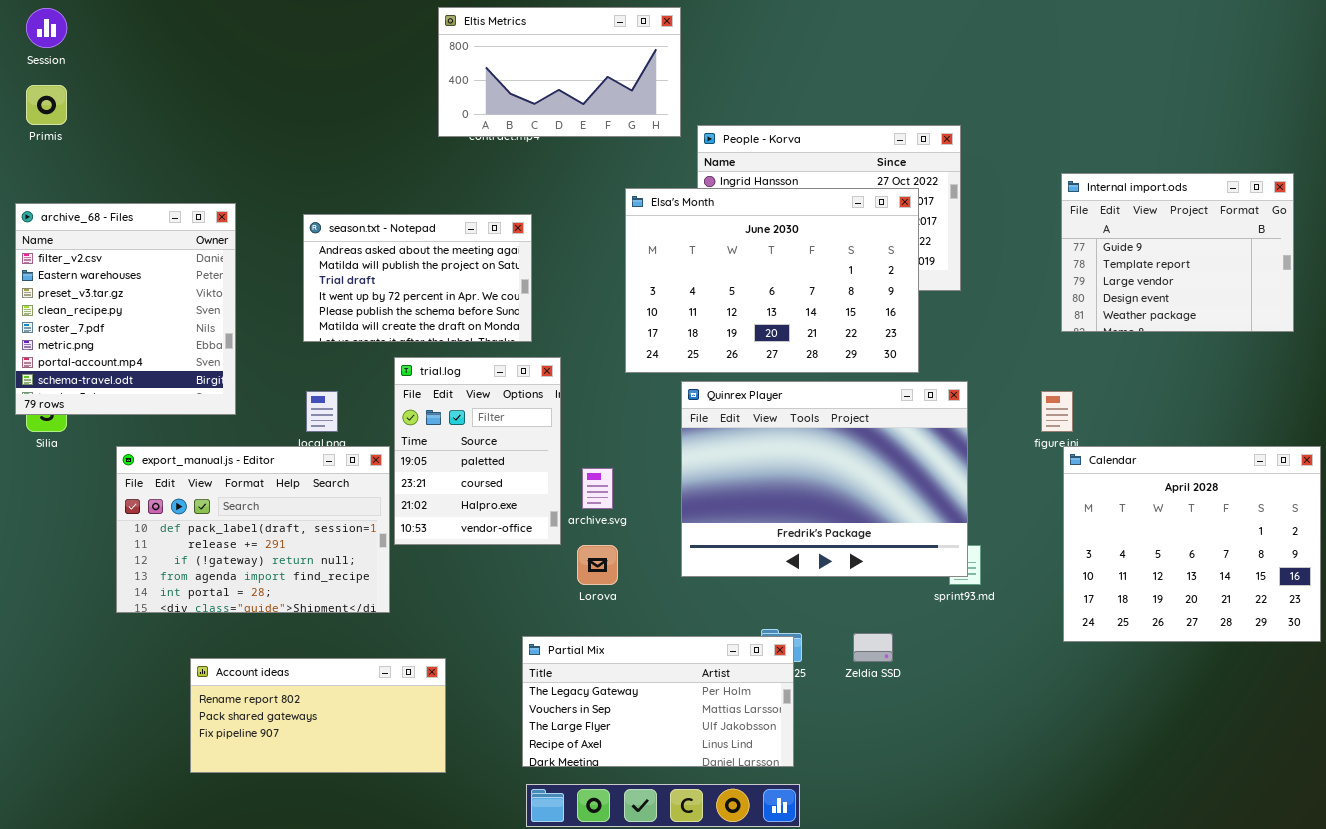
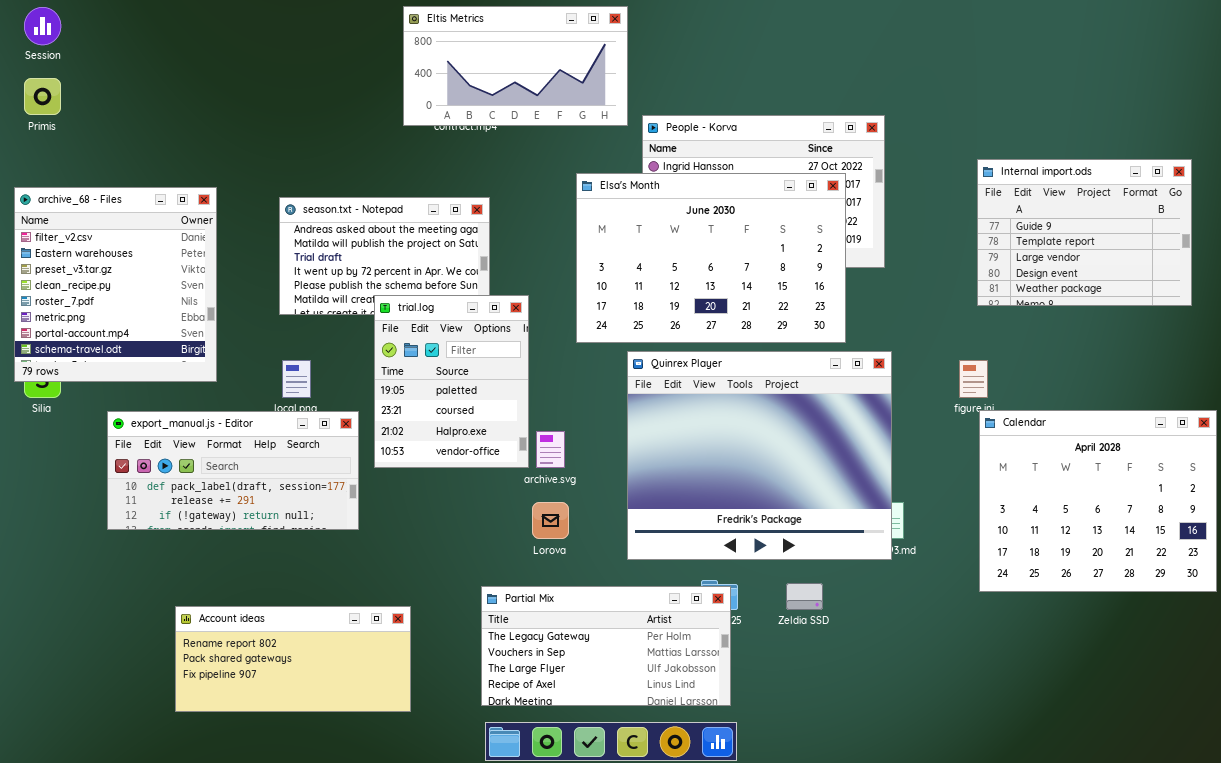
trial.log: [394,357,561,545] -> [374,295,529,468], moved
Quinrex Player: [681,381,968,577] -> [627,351,892,560], resized
export_manual.js - Editor: [116,446,390,613] -> [107,411,359,530], resized

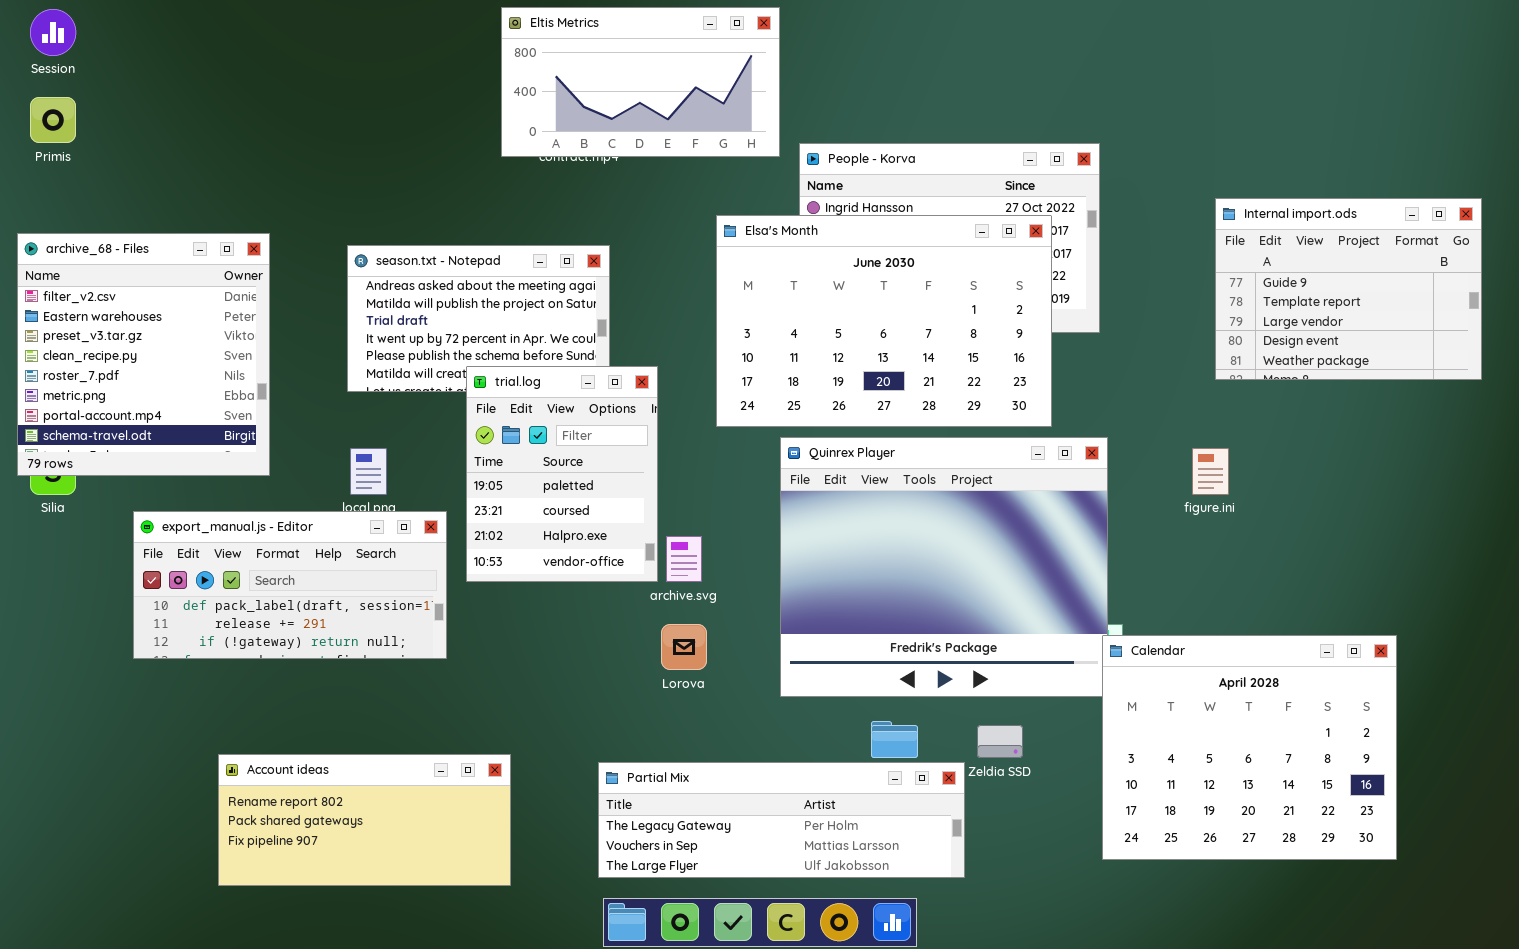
Calendar: [979,410,1217,592] -> [1102,635,1397,860], moved
Partial Mix: [481,586,731,706] -> [598,762,965,878], resized

